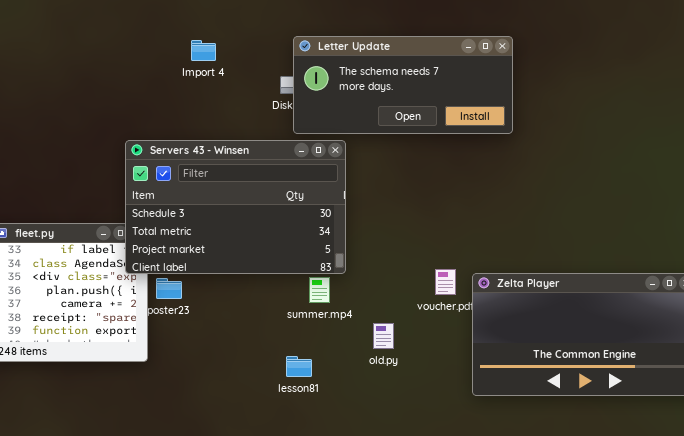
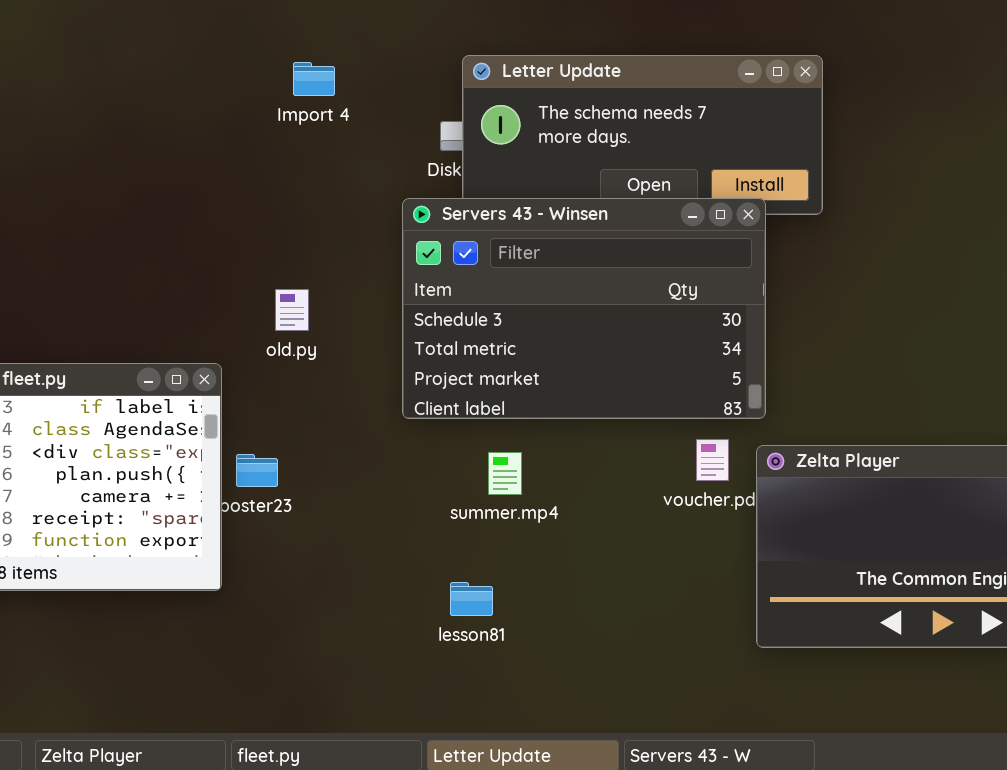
Servers 43 - Winsen: [125,140,346,274] -> [402,198,766,419], moved
old.py: [373,323,394,349] -> [275,289,309,331], moved

